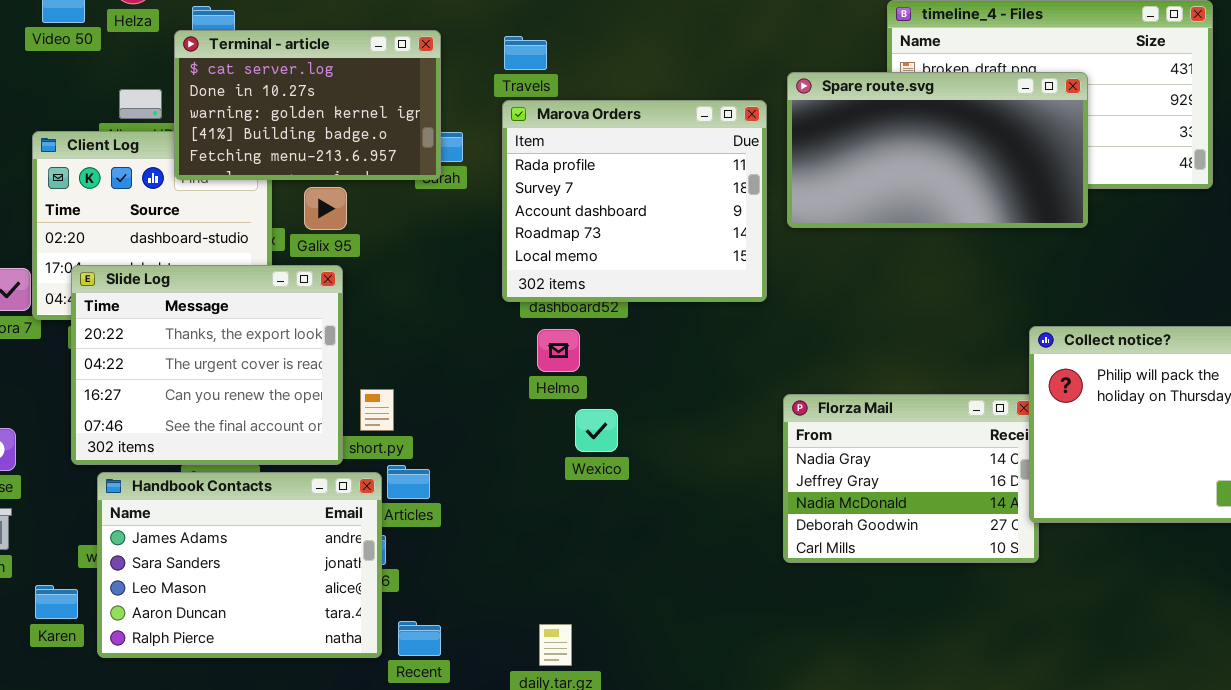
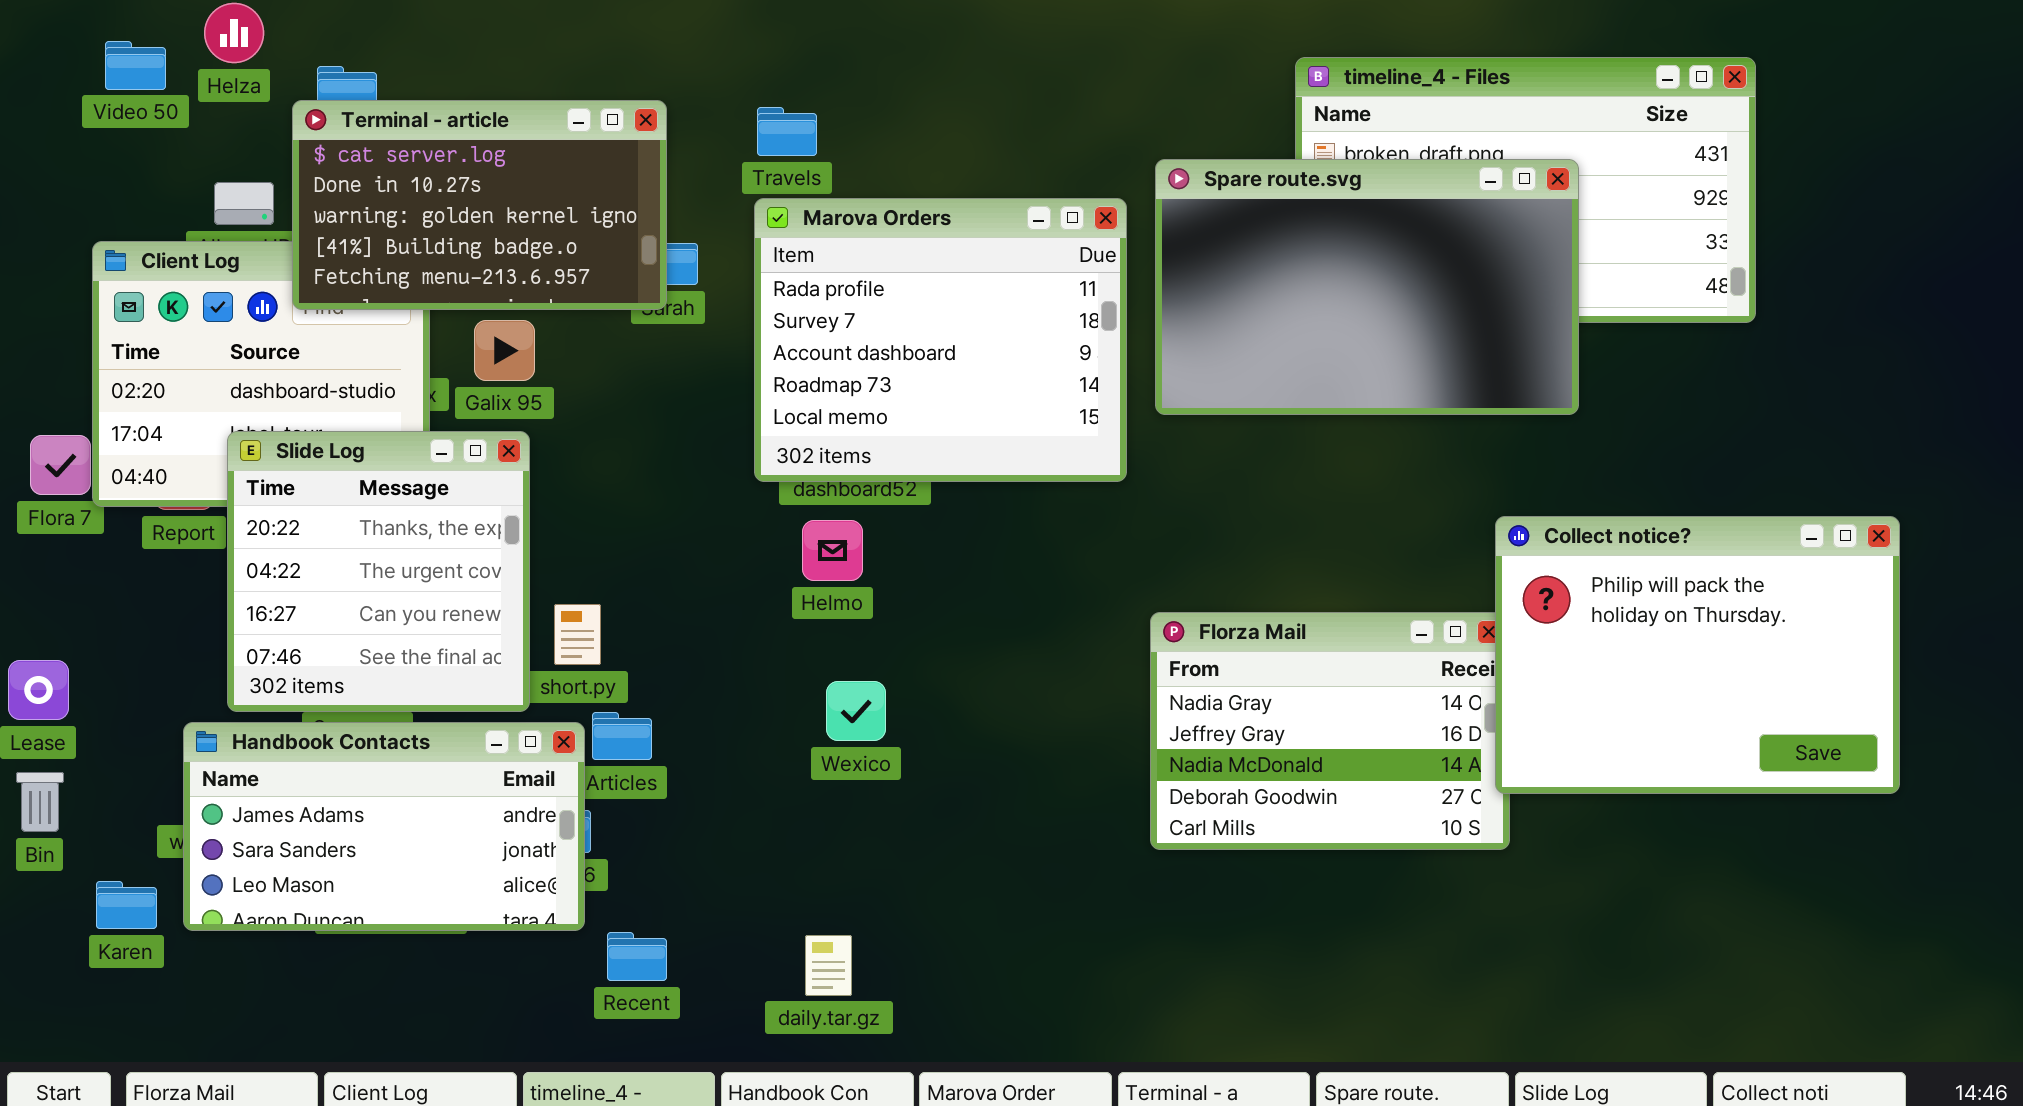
Spare route.svg: [787,72,1088,228] -> [1155,159,1579,415], resized
Slide Log: [71,265,343,465] -> [227,431,530,712], resized
Wexico: [575,409,618,452] -> [826,681,886,741], moved
Handbook Contacts: [97,472,382,658] -> [183,722,585,931], resized

